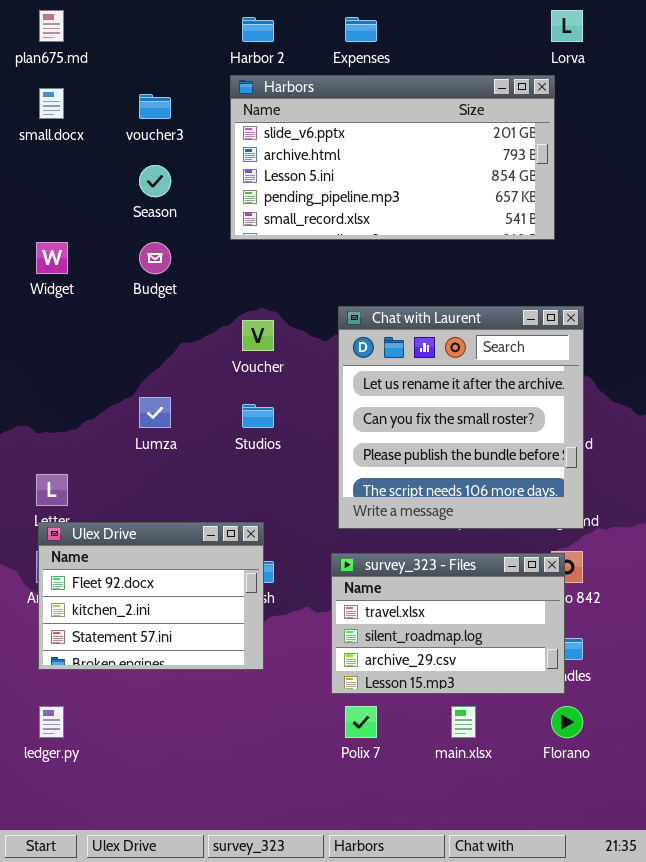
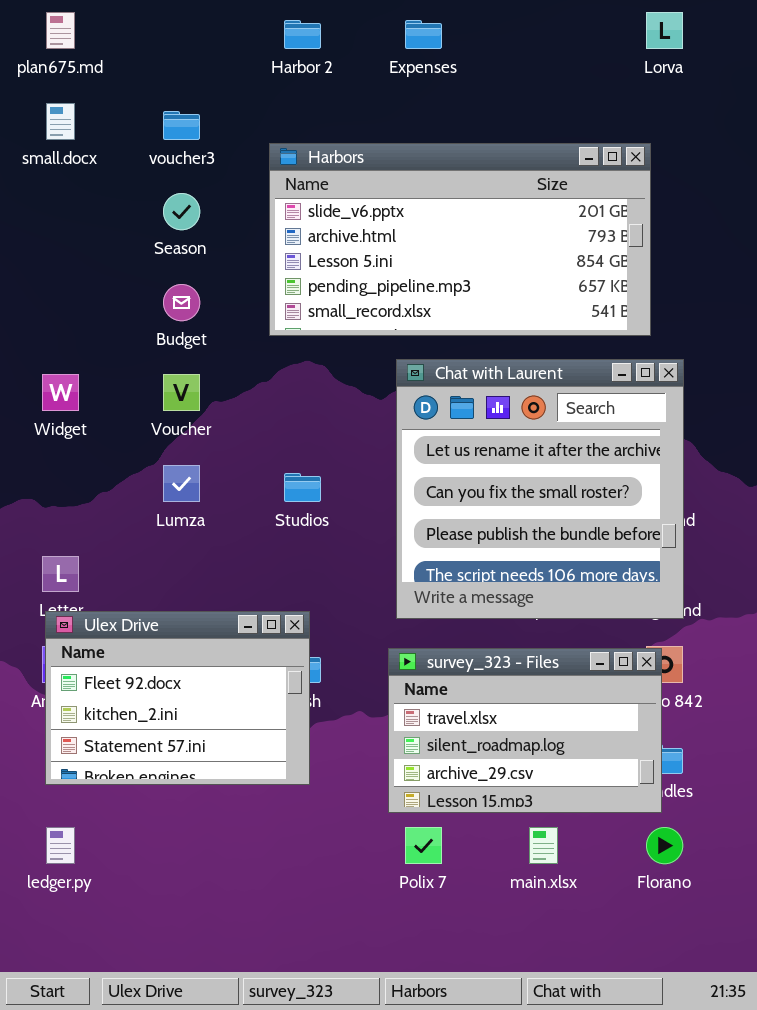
Harbors: [230,75,555,240] -> [269,143,651,336], moved
Widget: [36,242,68,274] -> [42,374,79,411], moved
Voucher: [242,320,274,351] -> [163,374,200,411], moved

